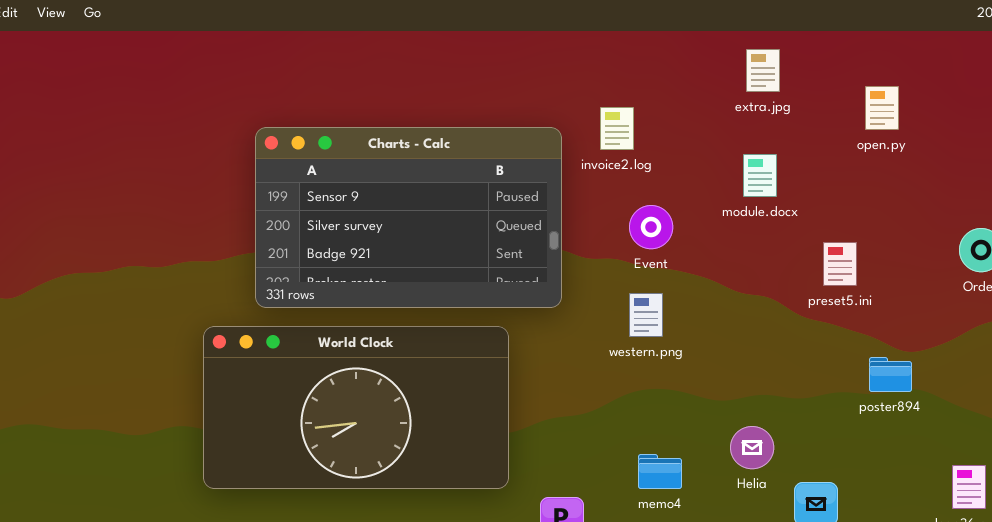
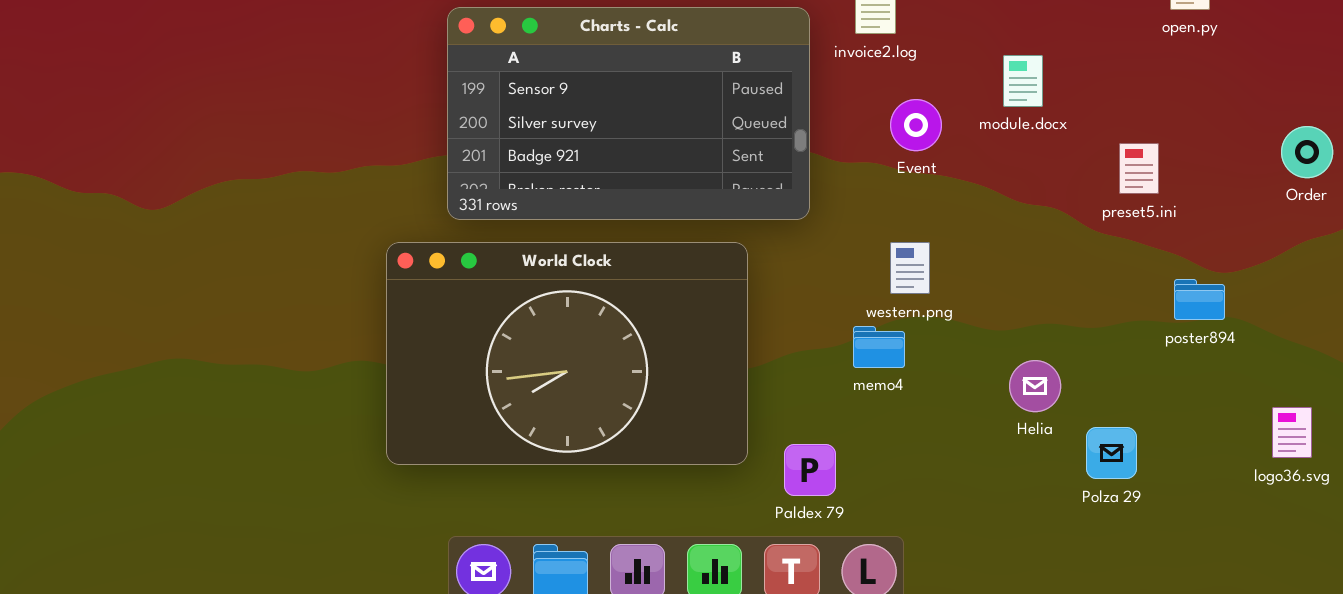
module.docx: [743,154,777,197] -> [1003,55,1043,107], moved
western.png: [629,293,663,337] -> [890,242,930,294], moved
World Clock: [203,326,509,489] -> [386,242,748,465], resized
memo4: [638,454,682,489] -> [853,326,905,368], moved

